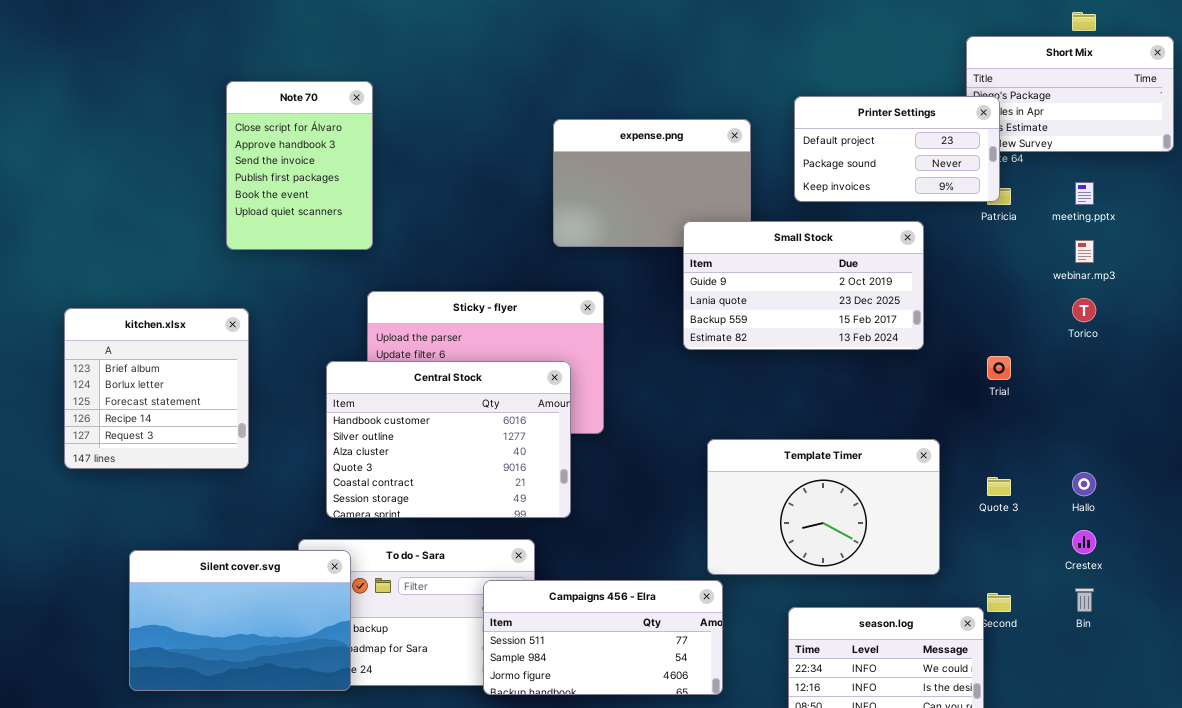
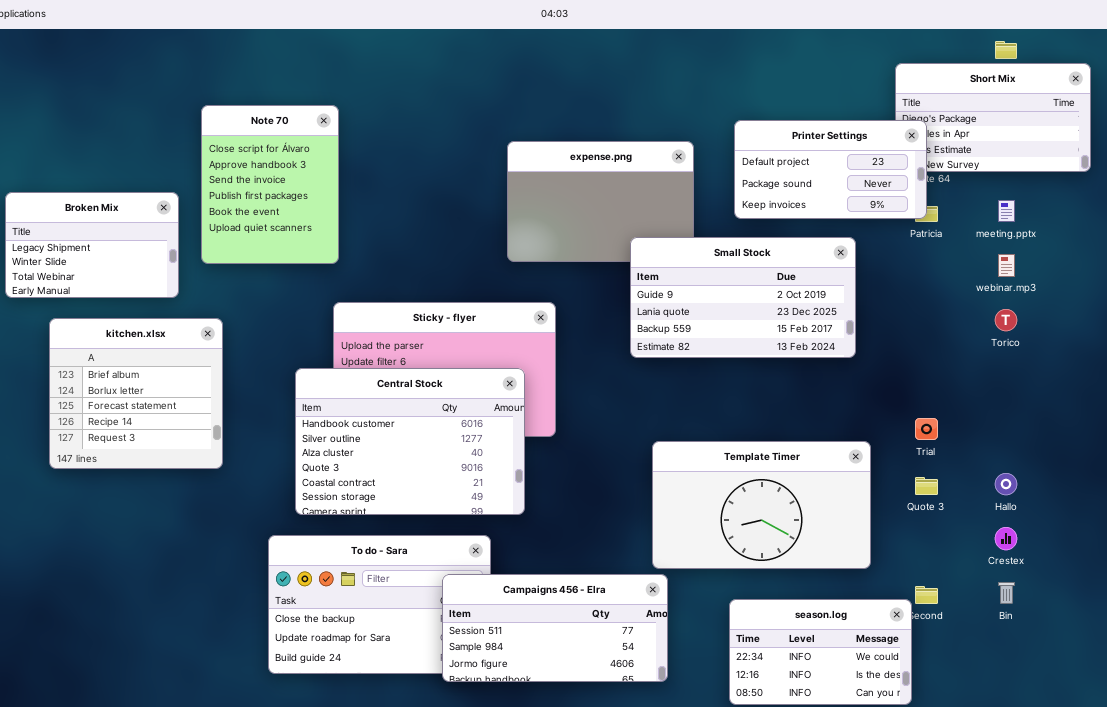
Broken Mix: none -> [5,192,179,298], opened
Trial: [987,356,1011,380] -> [915,418,938,440], moved
Silent cover.svg: [129,550,351,691] -> none, closed

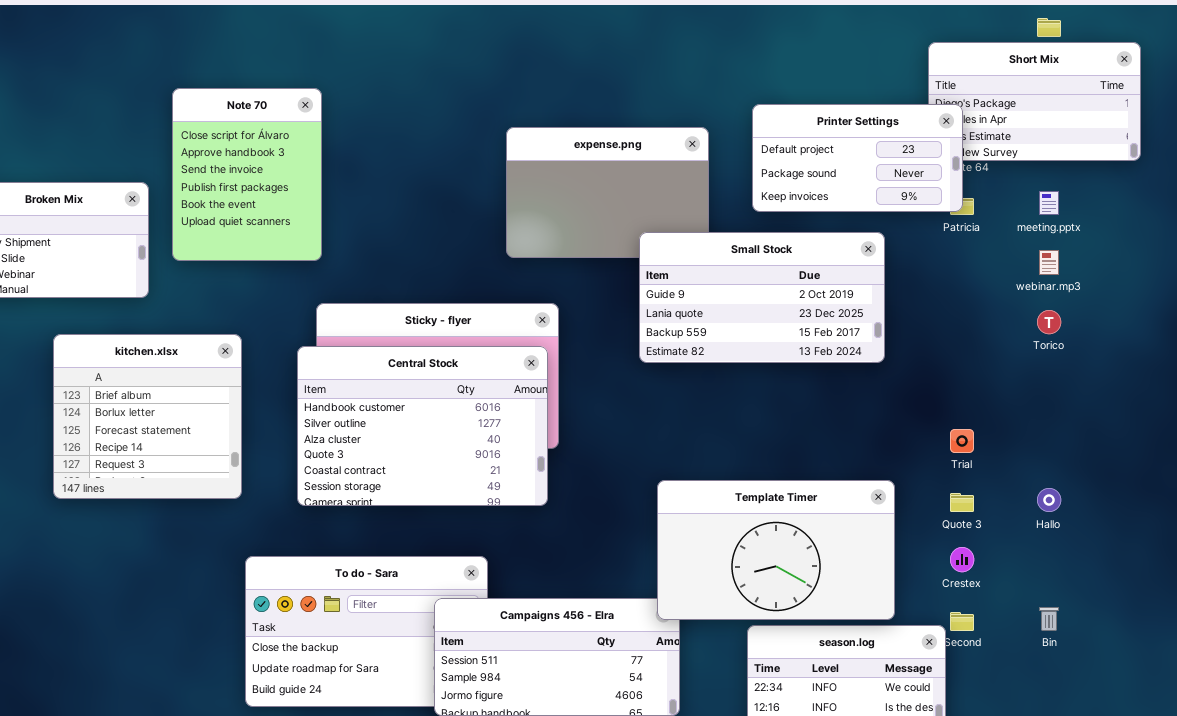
kitchen.xlsx: [49,318,223,469] -> [53,334,242,499], moved
Central Stock: [295,368,525,515] -> [297,346,548,506], moved
Template Timer: [652,441,871,569] -> [657,480,895,620], moved
Crestex: [995,527,1017,550] -> [950,547,974,572], moved

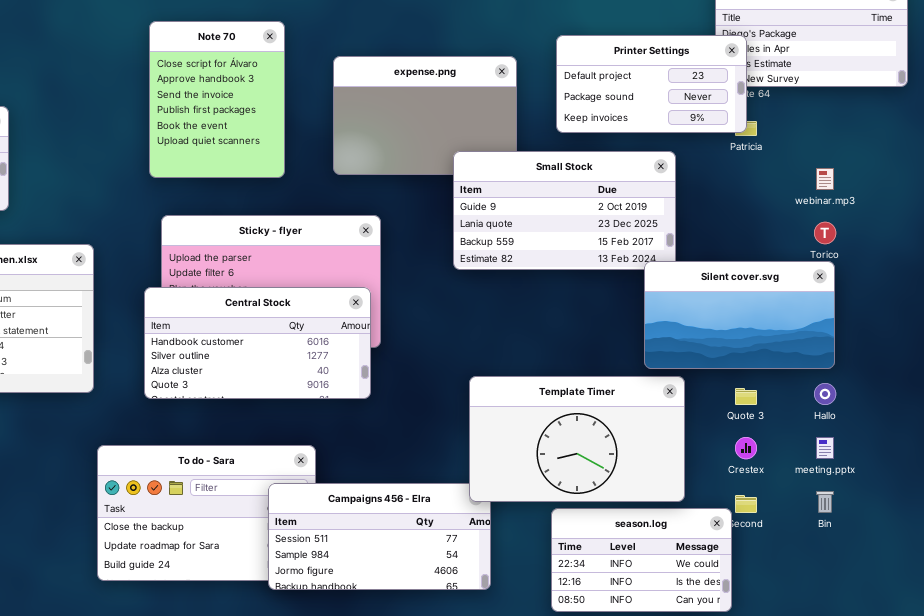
Note 70: [172,88,322,261] -> [149,21,285,178], moved
meeting.pptx: [1039,191,1059,215] -> [816,437,834,459], moved
Central Stock: [297,346,548,506] -> [144,287,371,399], resized
Silent cover.svg: none -> [644,261,835,369], opened

